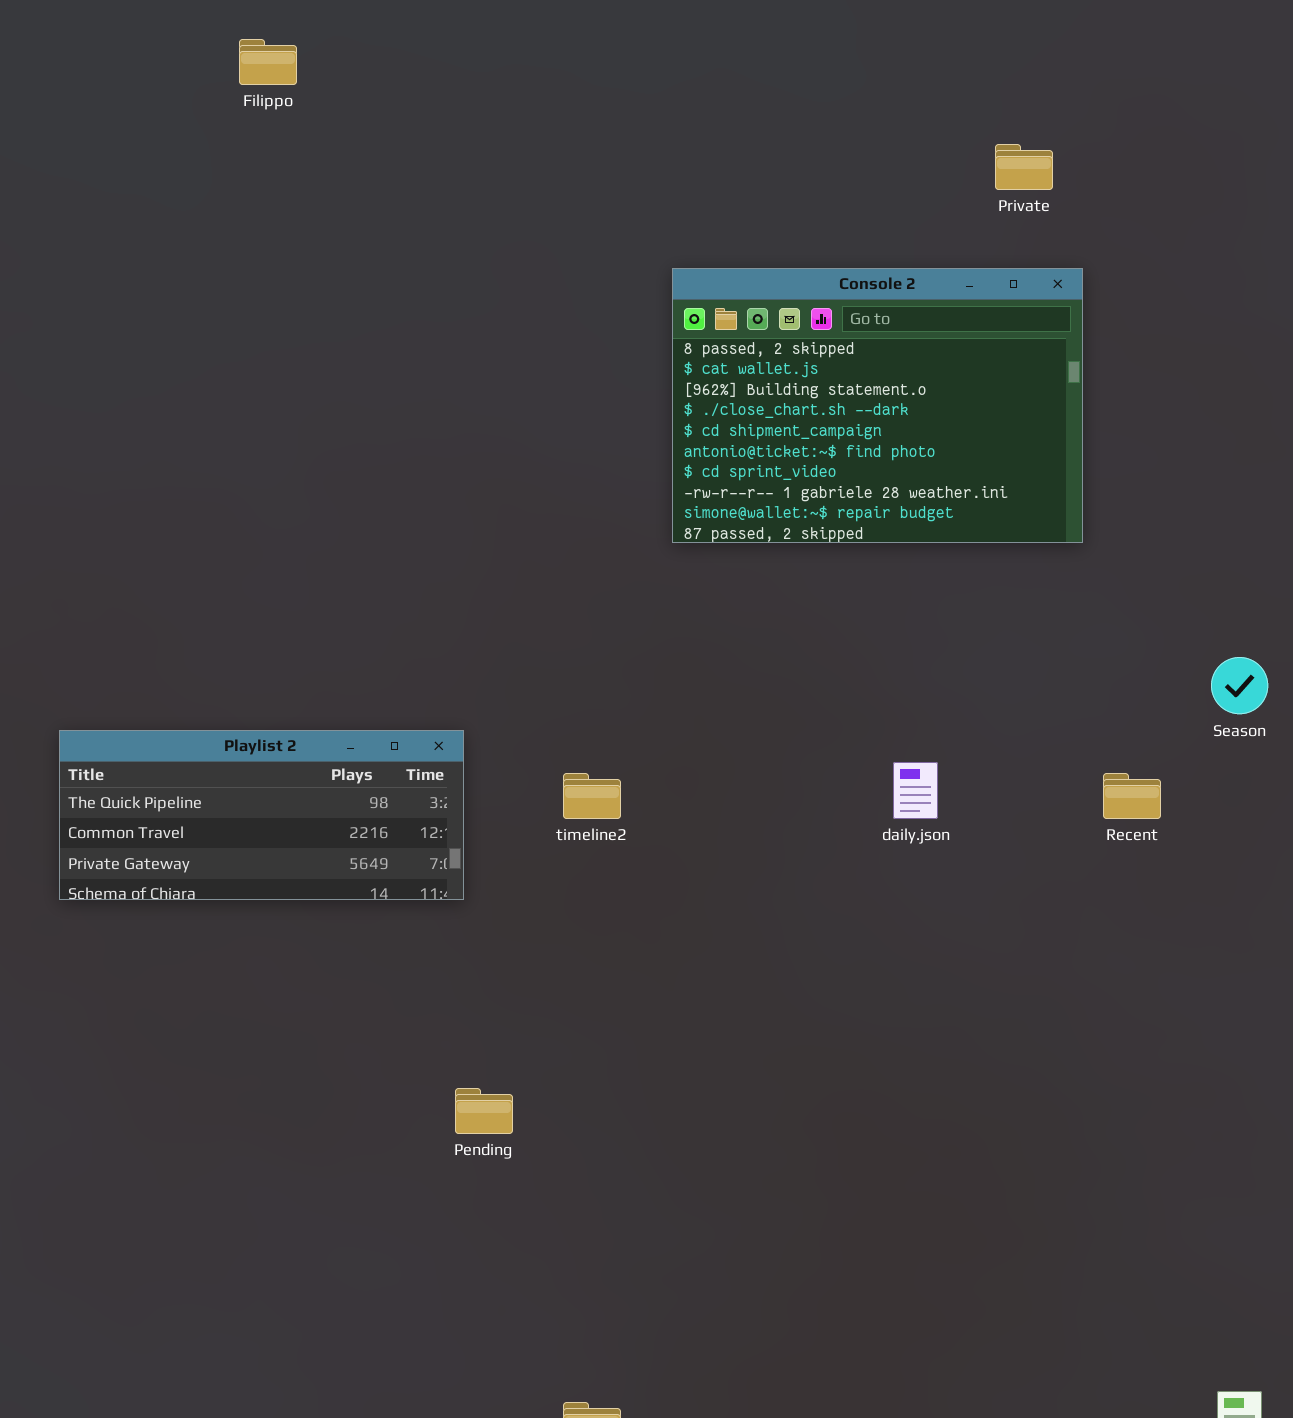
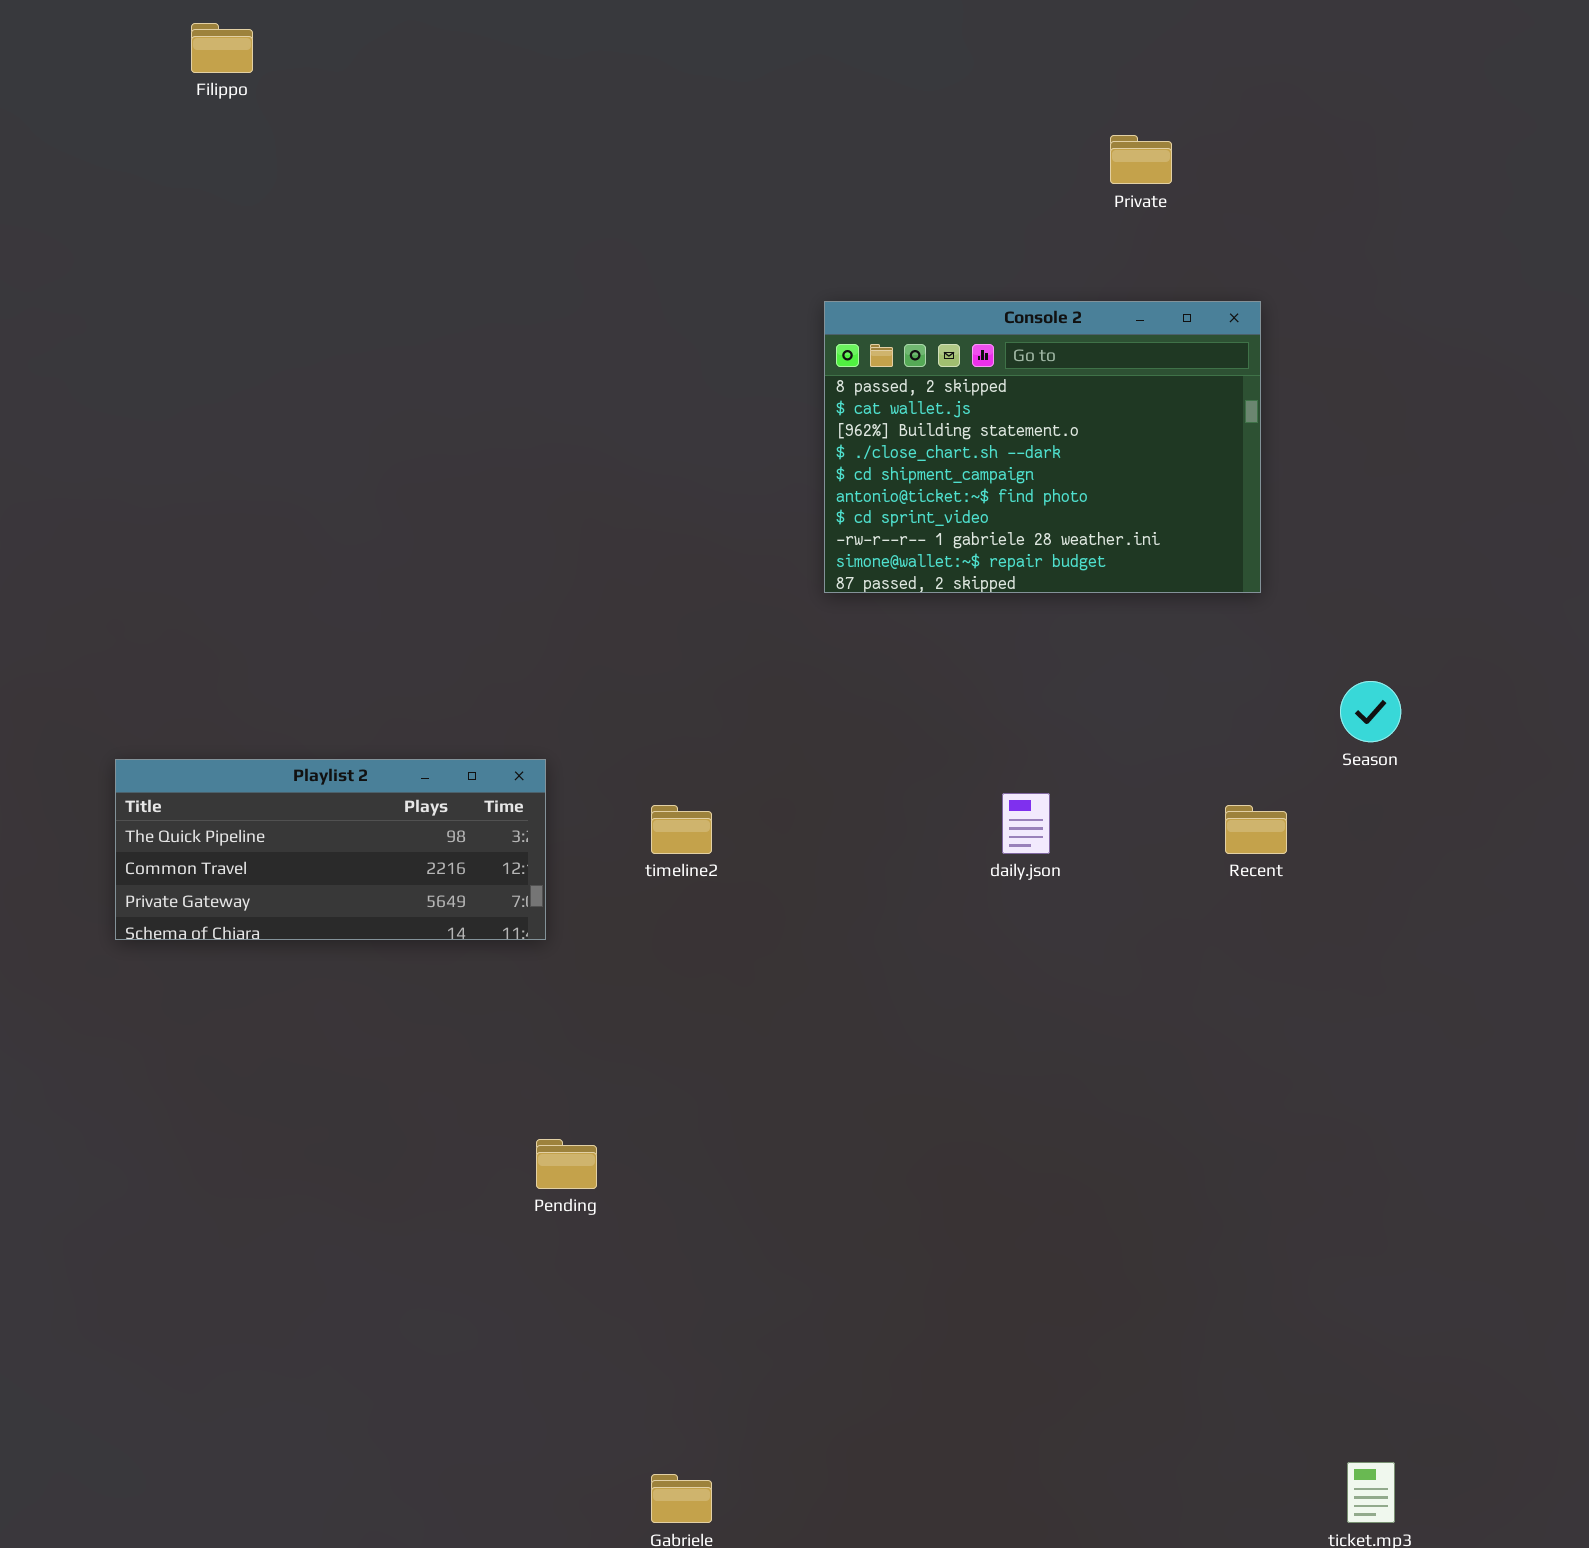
Filippo: [239,39,297,85] -> [191,23,253,73], moved
Console 2: [672,268,1083,543] -> [824,301,1261,593], moved

